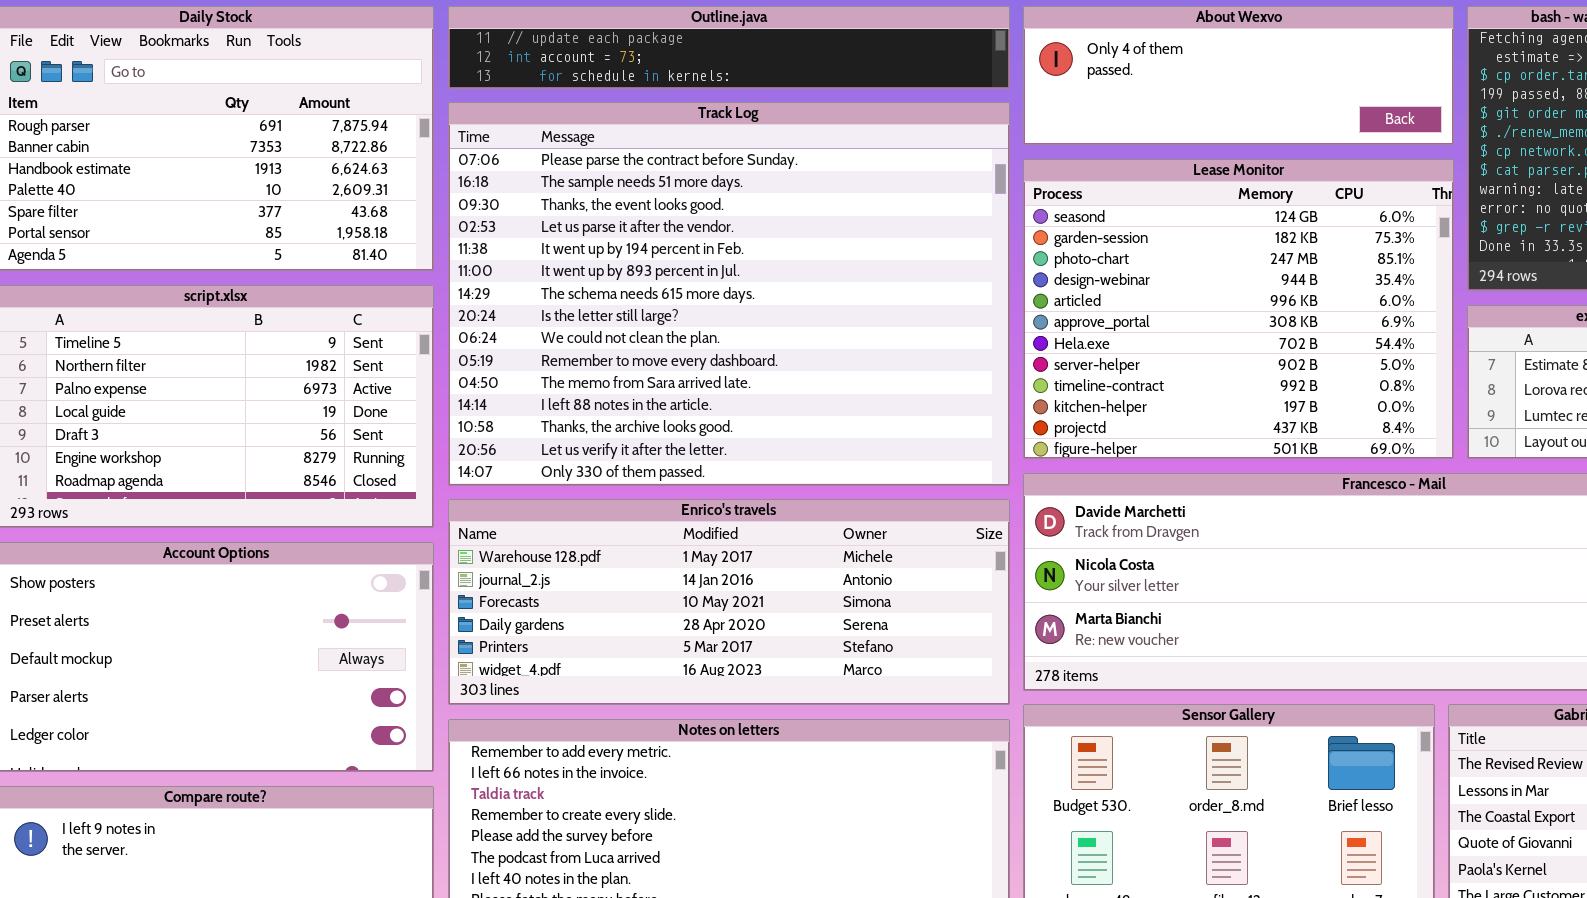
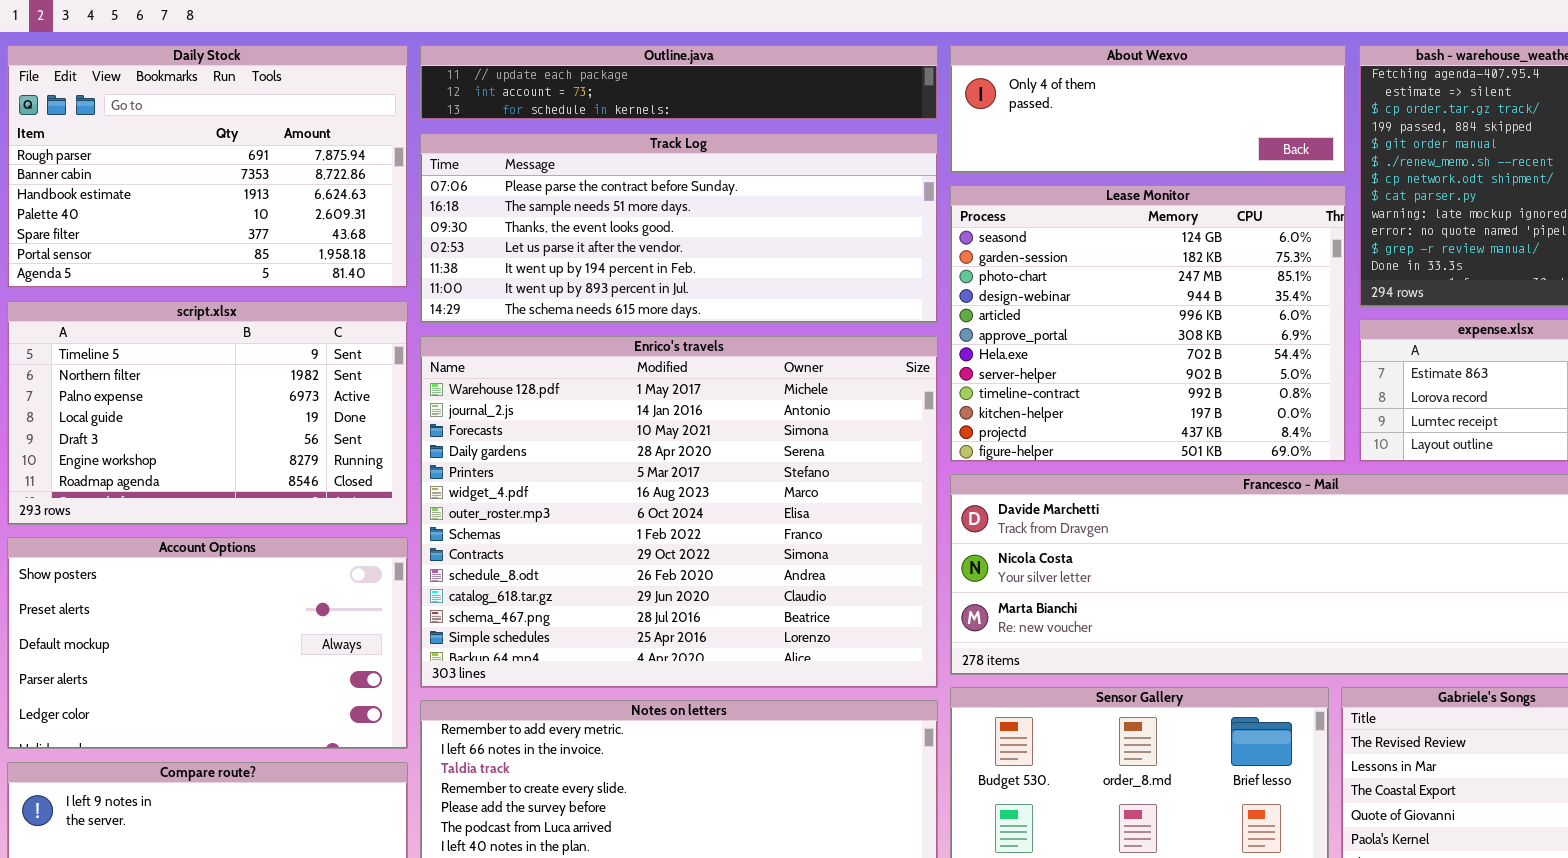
Track Log: [448,102,1010,486] -> [420,133,938,323], resized
Enrico's travels: [448,499,1010,705] -> [420,336,938,688], resized

